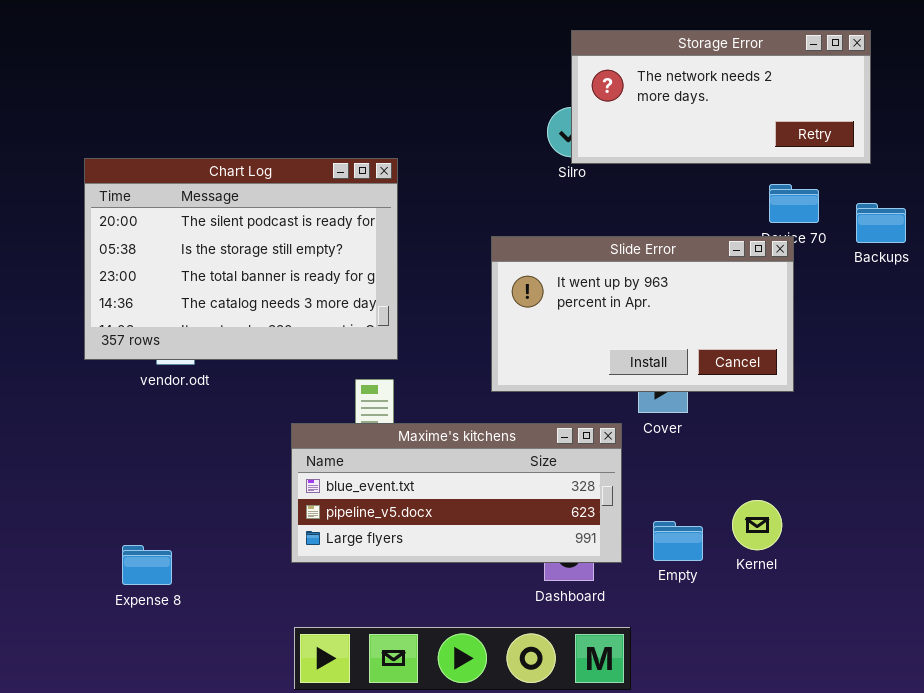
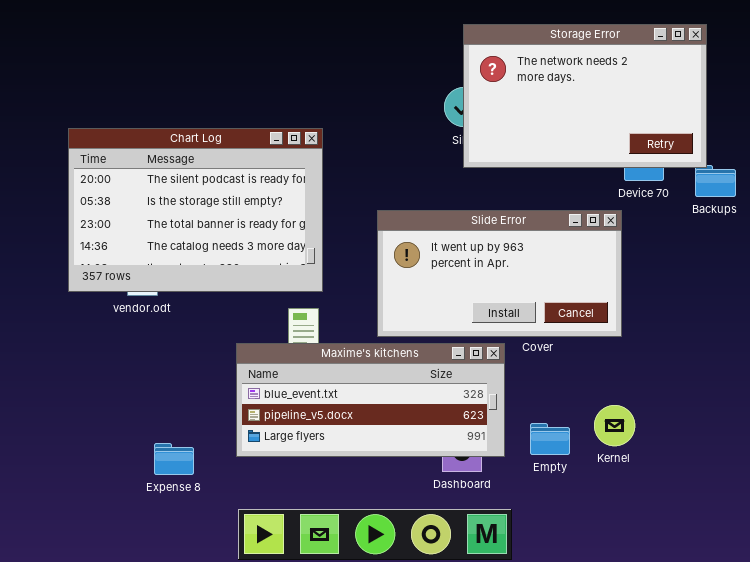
Storage Error: [571,30,871,164] -> [463,24,707,168], resized
Slide Error: [491,236,794,392] -> [377,210,622,337], moved
Expense 8: [122,545,172,585] -> [154,443,194,475], moved

